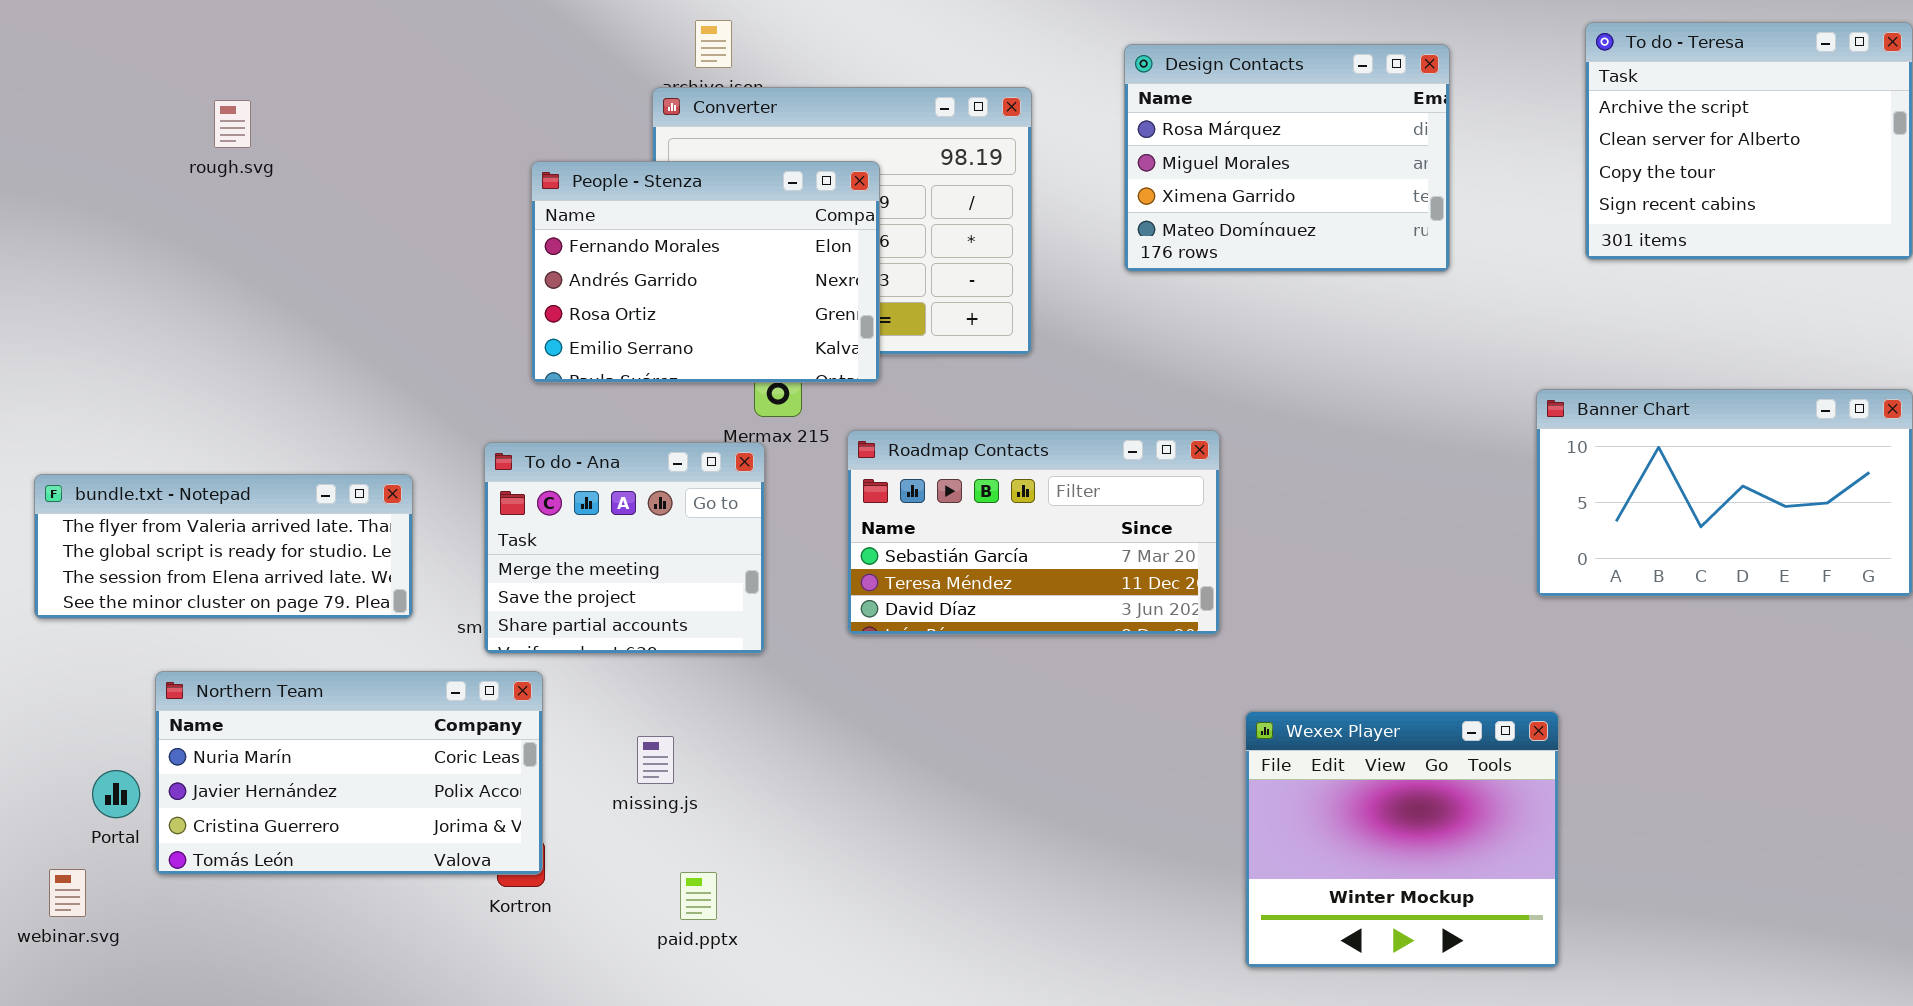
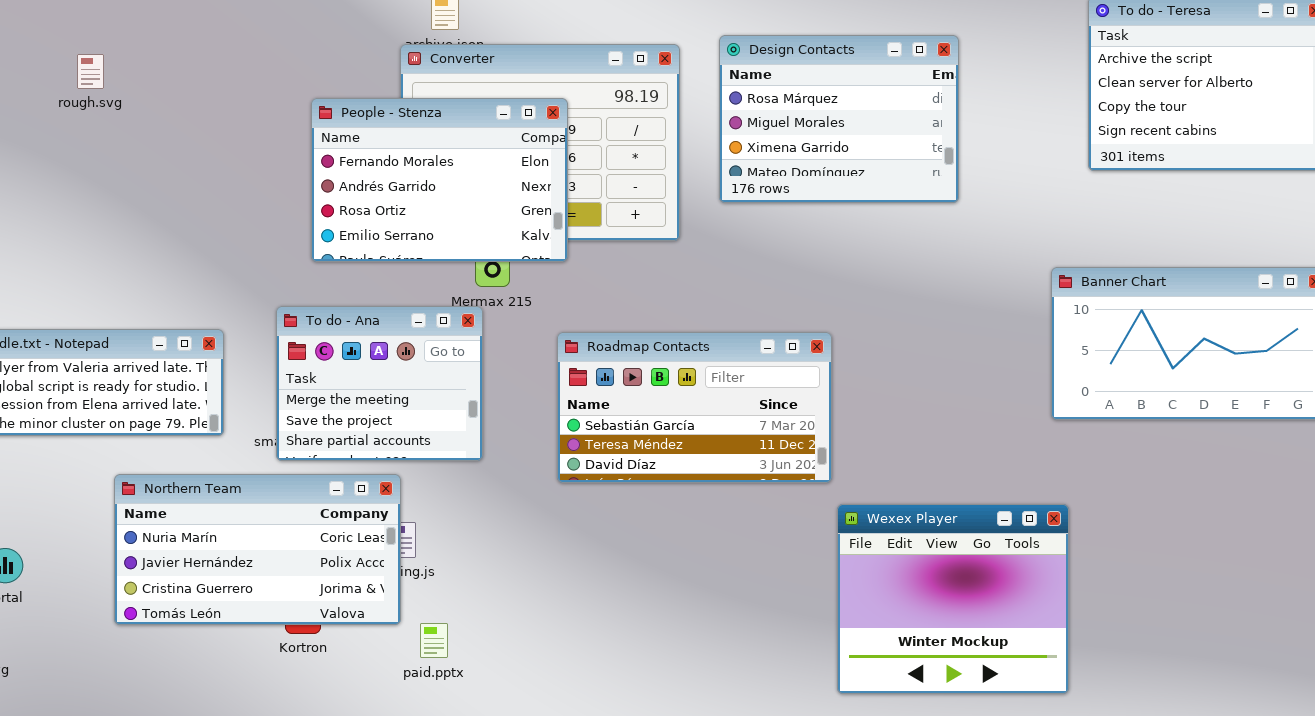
Design Contacts: [1124,44,1450,272] -> [719,35,959,203], moved
Roadmap Contacts: [847,430,1220,635] -> [557,332,832,483], moved
Northern Team: [155,671,543,875] -> [114,474,401,625], moved

